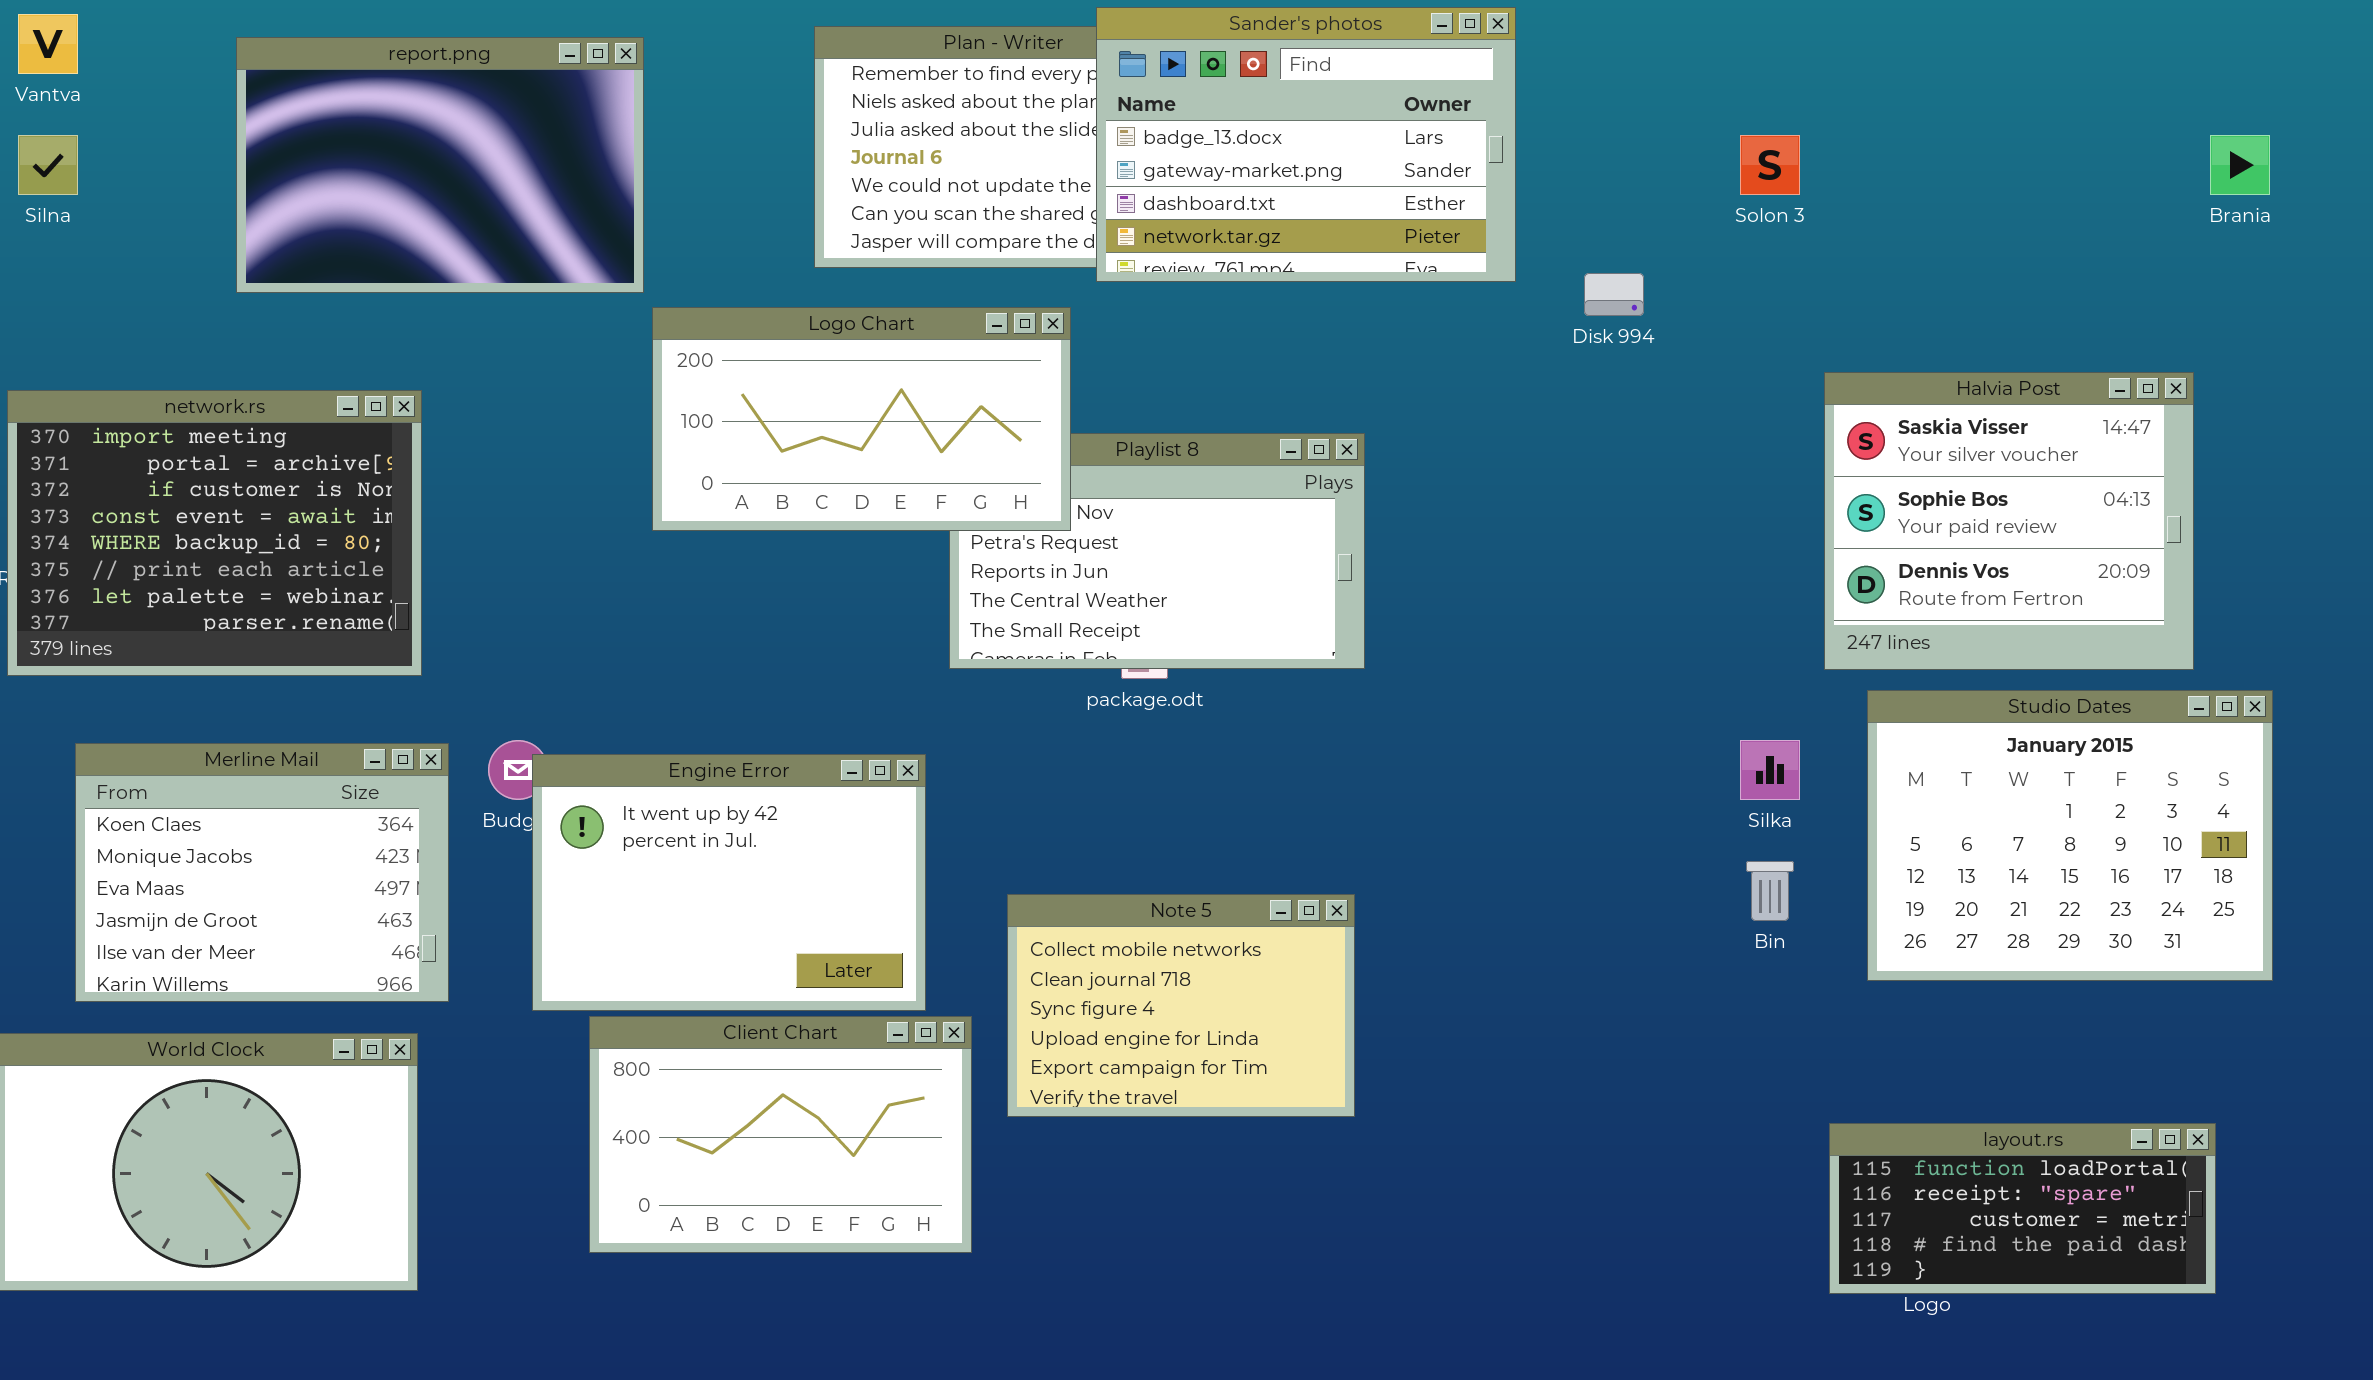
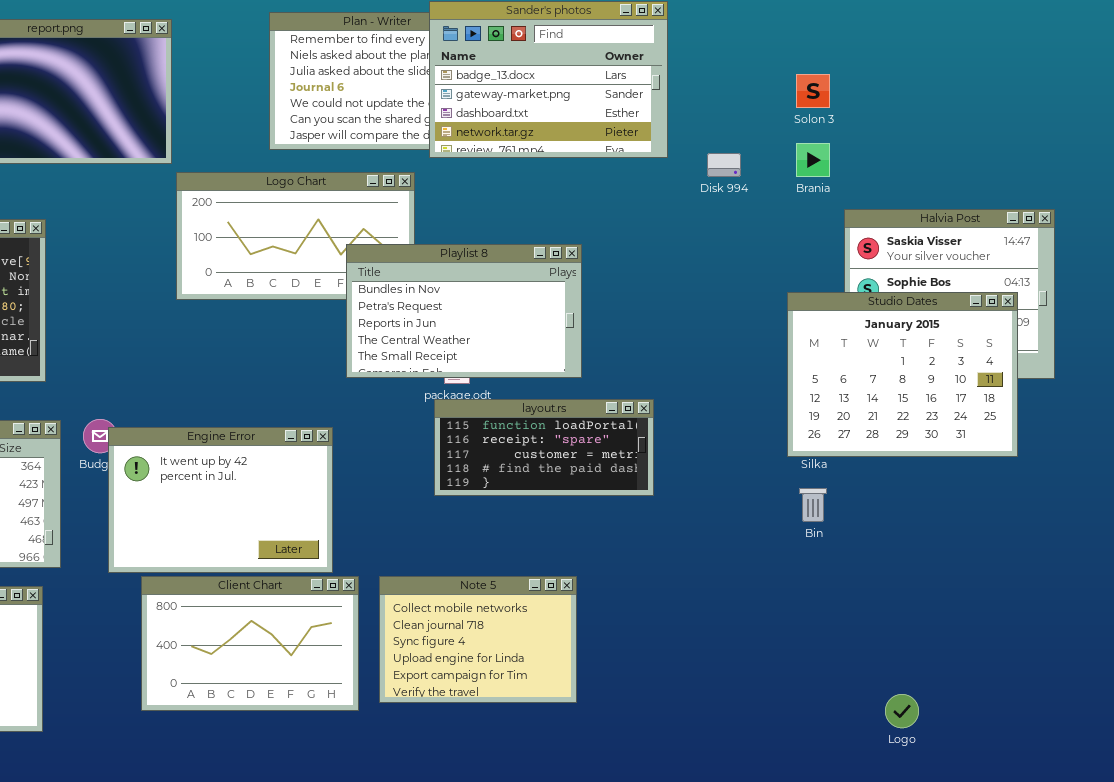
Brania: [2210,135,2270,195] -> [796,143,830,177], moved
Playlist 8: [949,433,1365,669] -> [346,244,582,378], raised
Studio Dates: [1867,690,2273,981] -> [787,292,1018,457], moved
Note 5: [1007,894,1355,1117] -> [379,576,577,703], moved
layout.rs: [1829,1123,2216,1294] -> [434,399,654,496], moved

